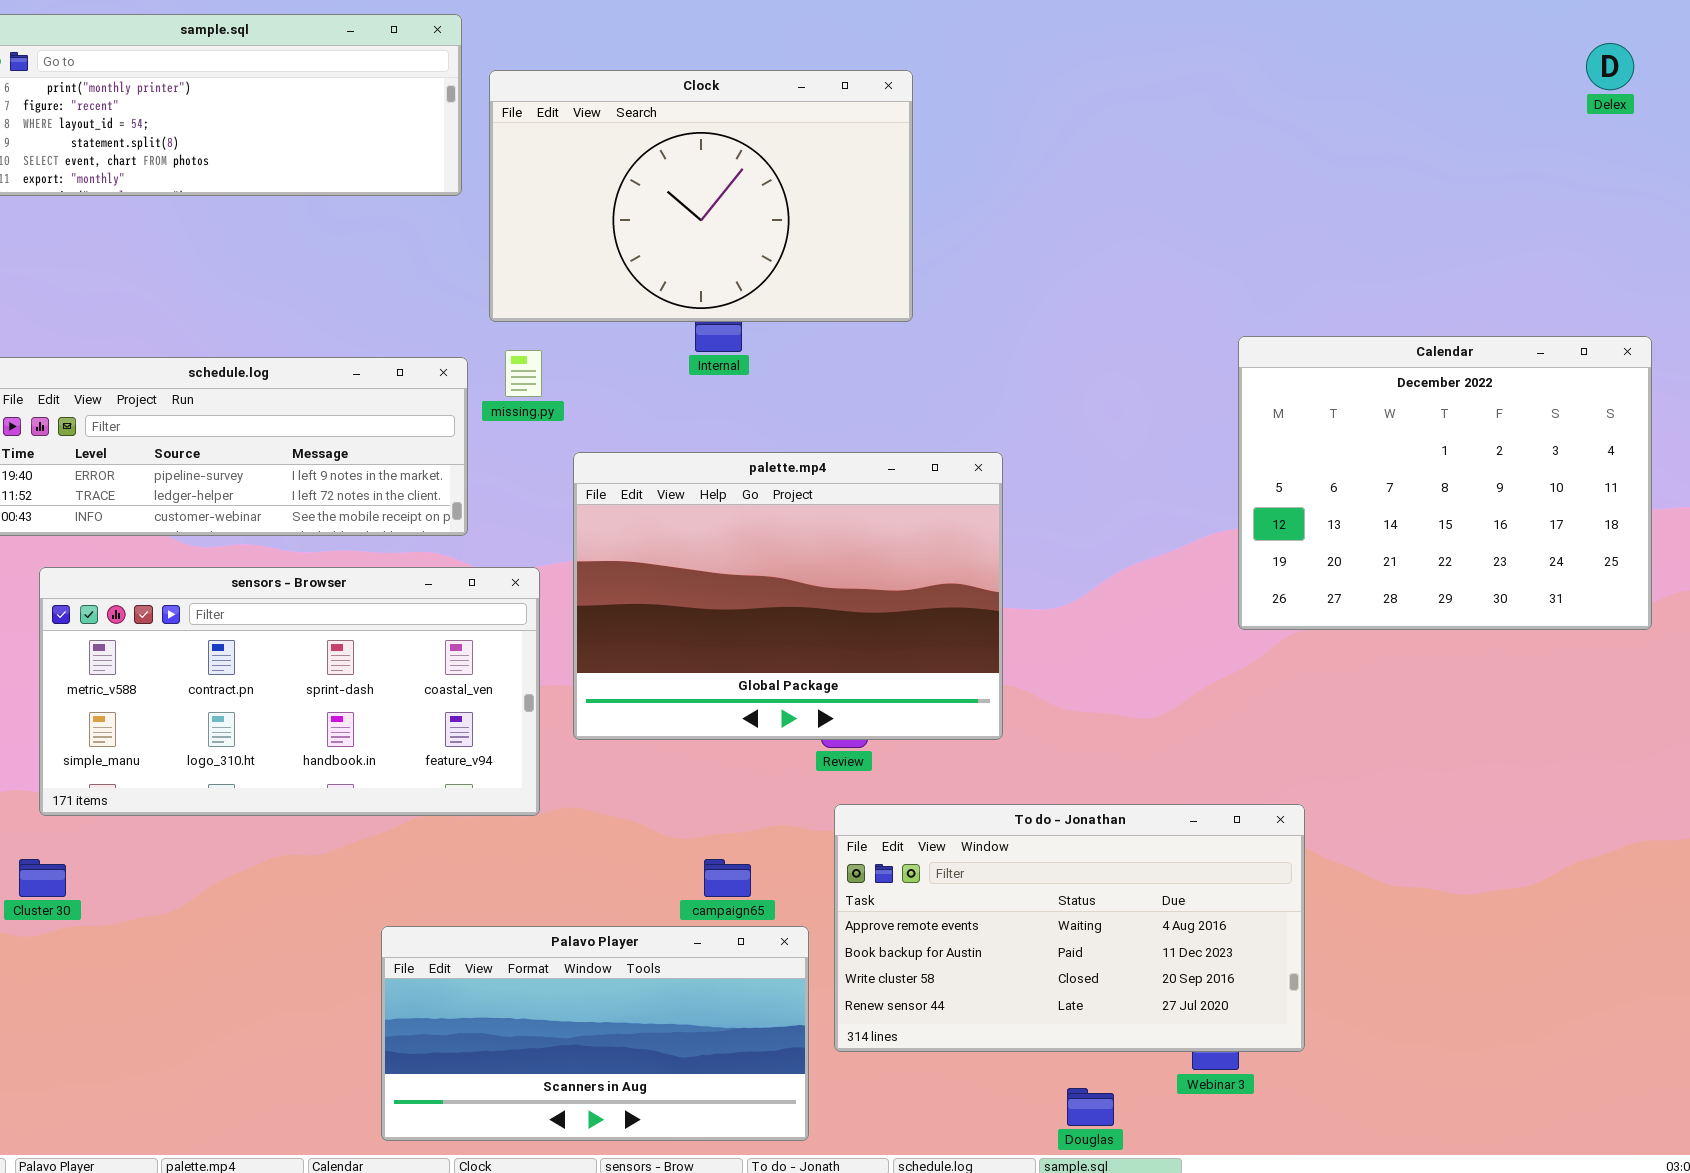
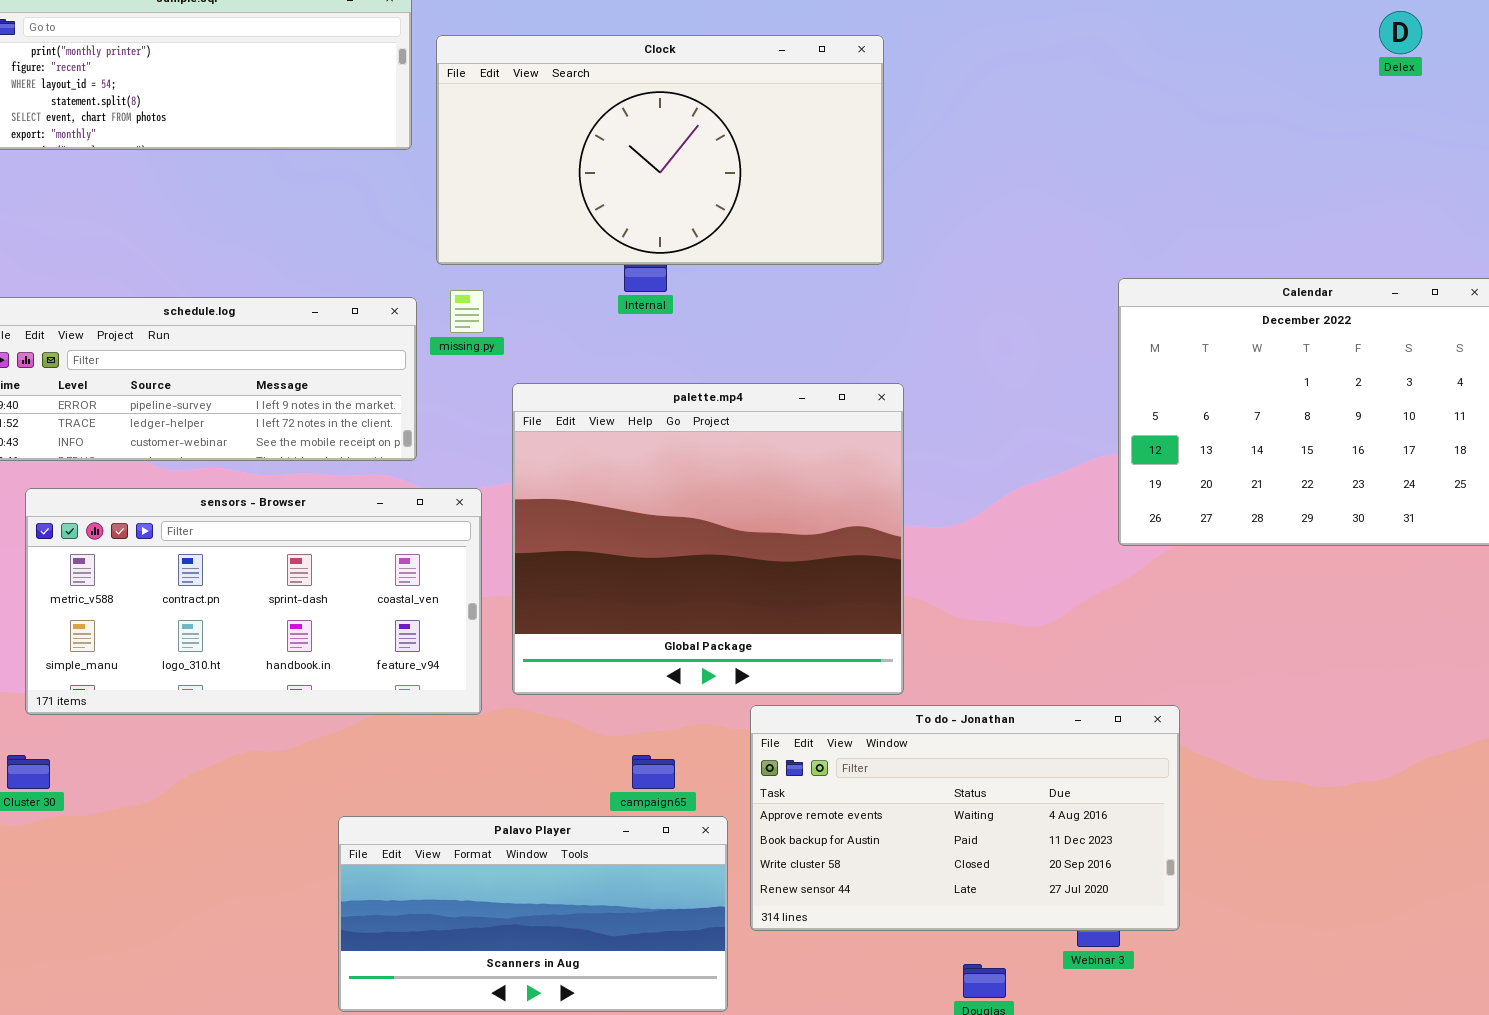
Delex: [1586,43,1634,90] -> [1379,11,1422,54], moved
Clock: [489,70,913,322] -> [436,35,884,265], resized
palette.mp4: [573,452,1003,740] -> [512,383,904,695], resized

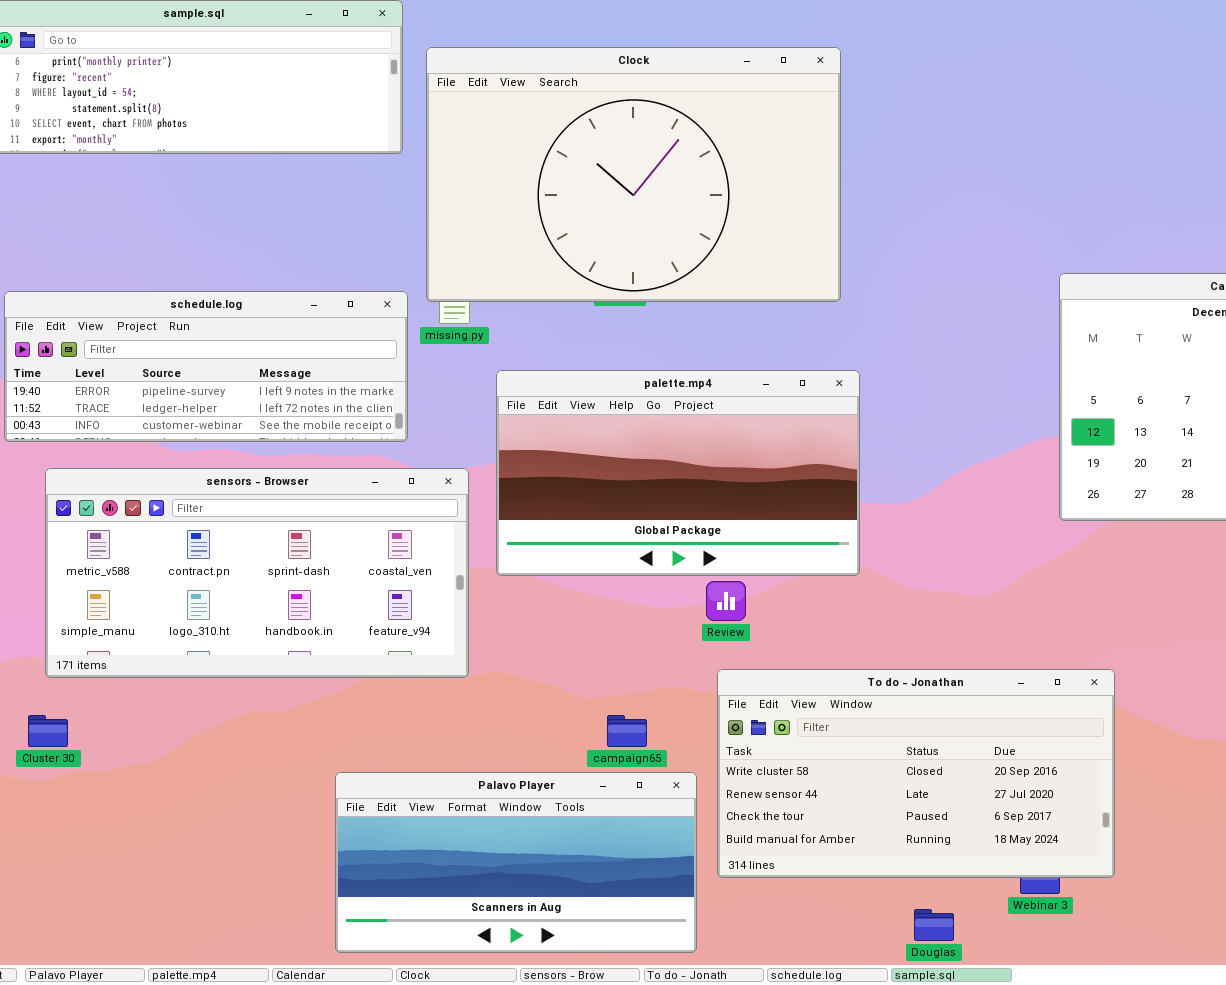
Clock: [436,35,884,265] -> [426,47,841,302], resized
palette.mp4: [512,383,904,695] -> [496,370,860,576], resized
To do - Jonathan: [750,705,1180,931] -> [717,669,1115,878], scrolled down 2 rows

